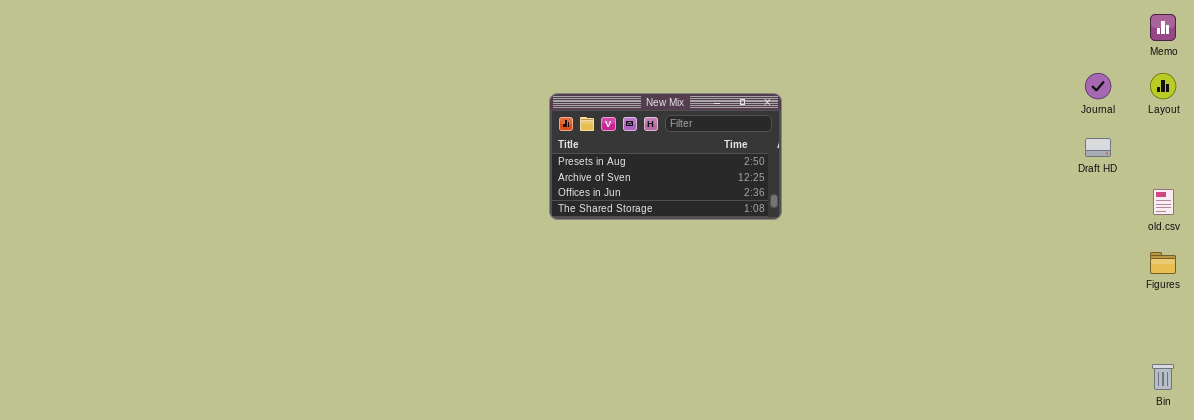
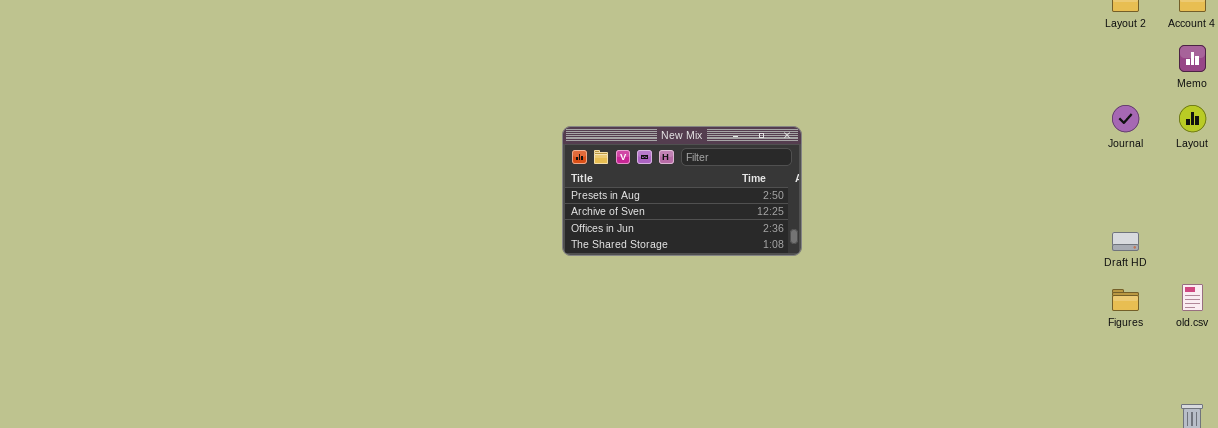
Draft HD: [1085,138,1111,157] -> [1112,232,1139,251], moved
old.csv: [1153,189,1174,215] -> [1182,284,1203,311], moved
Figures: [1150,252,1176,274] -> [1112,289,1139,311], moved

